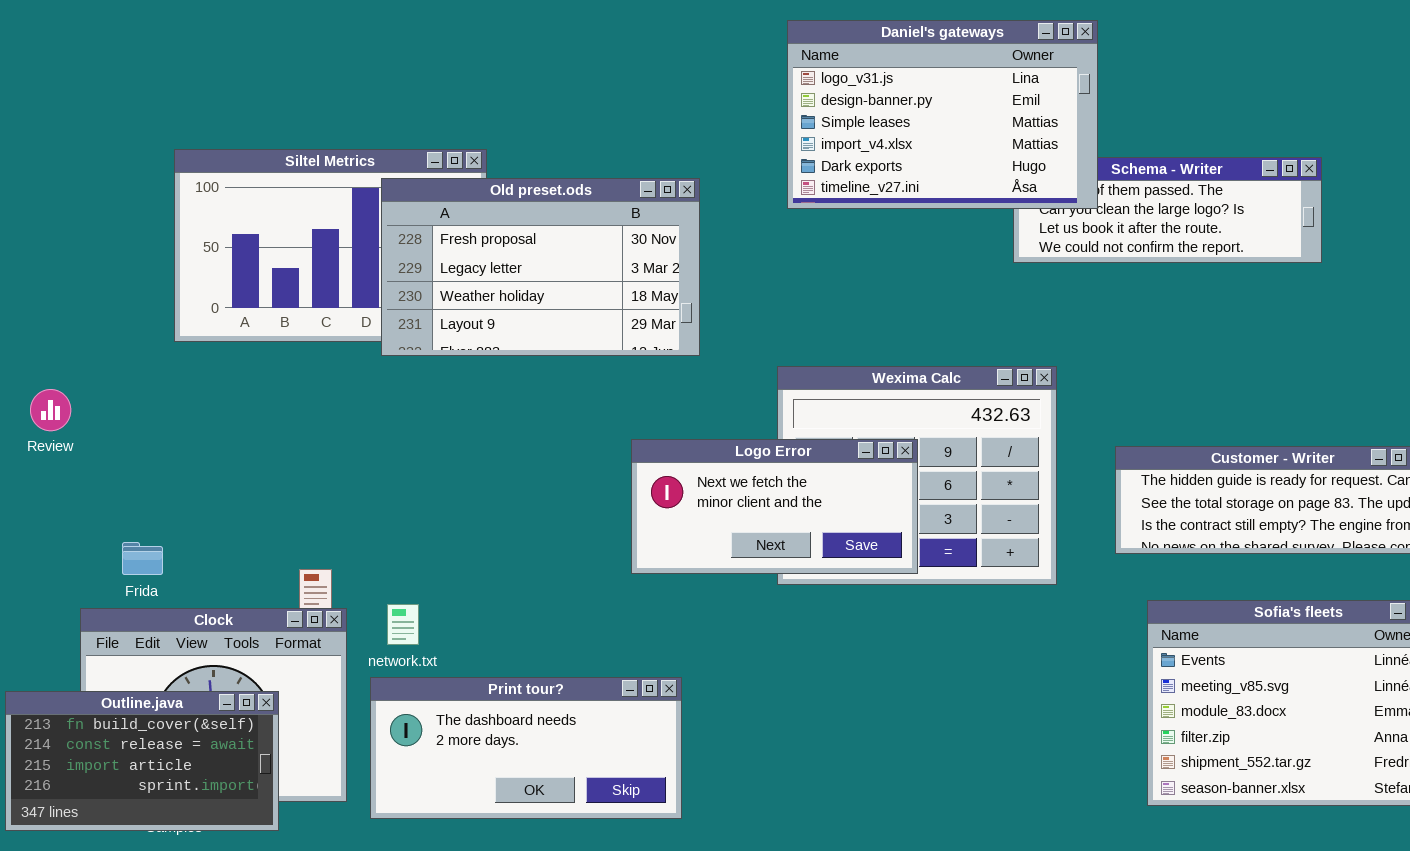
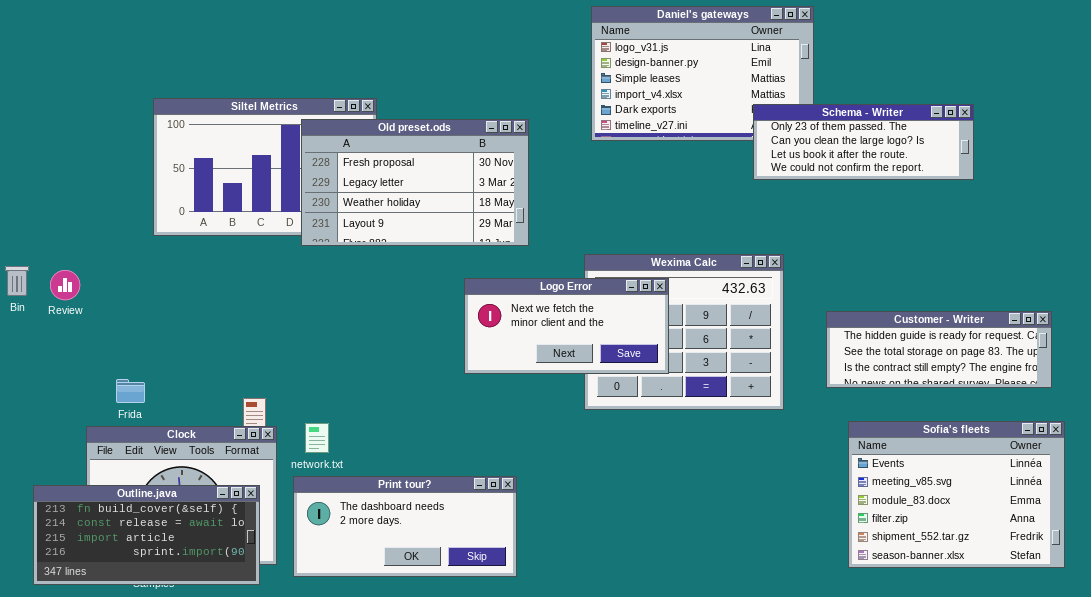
Schema - Writer: [1013,157,1322,263] -> [753,104,974,180], raised
Logo Error: [631,439,918,574] -> [464,278,669,374], moved
Outline.java: [5,691,279,831] -> [33,485,260,585], resized

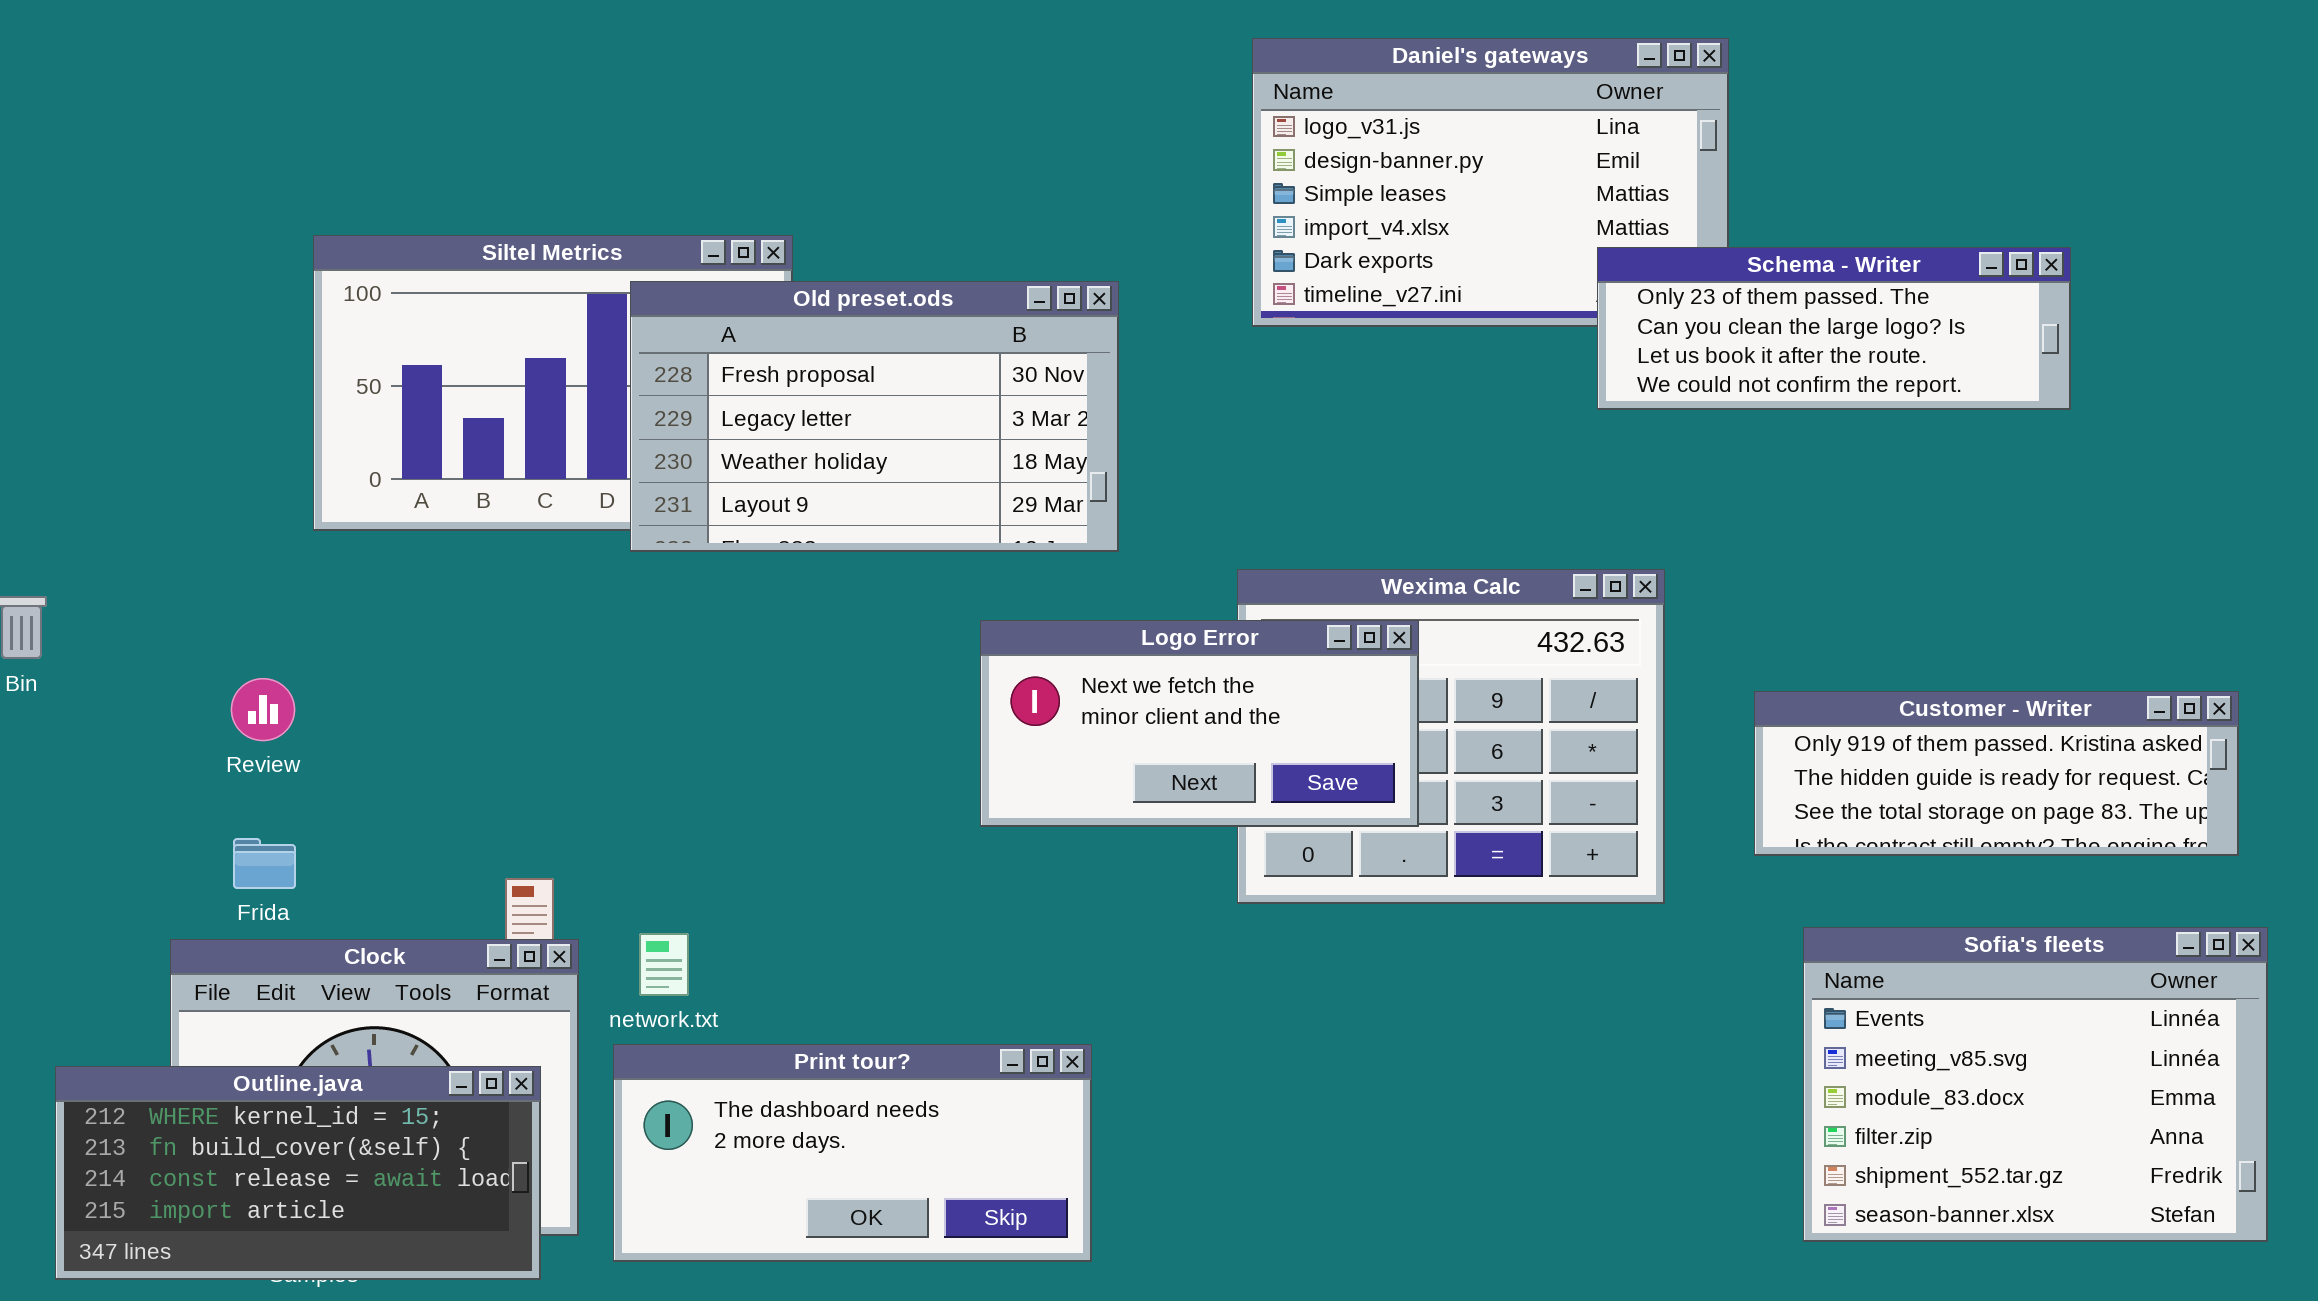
Review: [50,270,80,300] -> [231,678,295,741], moved
Customer - Writer: [826,311,1052,388] -> [1754,691,2239,856], scrolled up 1 row
Outline.java: [33,485,260,585] -> [55,1066,541,1280], scrolled up 1 row

